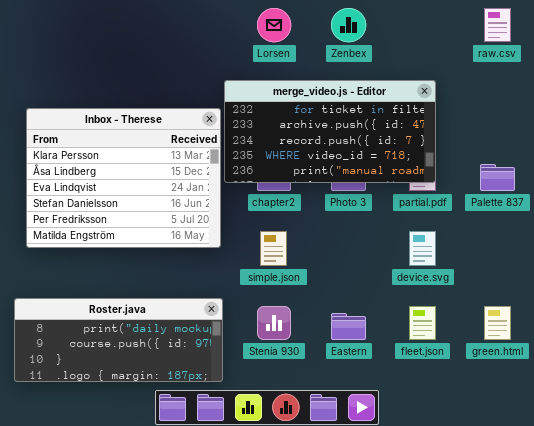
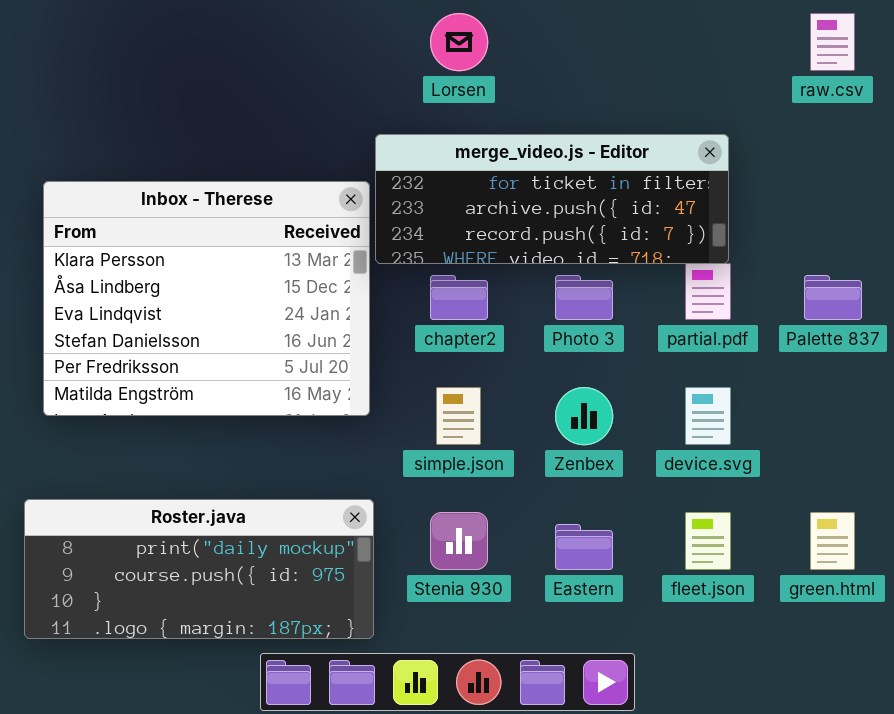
Zenbex: [331,8,366,42] -> [555,387,613,445], moved
merge_video.js - Editor: [224,80,436,183] -> [375,134,729,264], resized

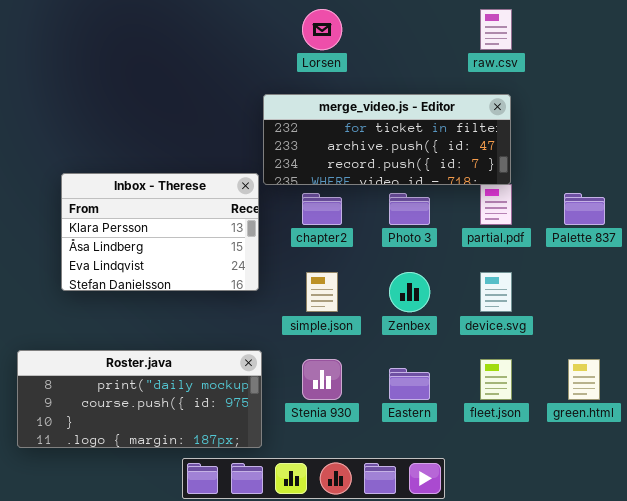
raw.csv: [810,13,855,71] -> [480,9,512,50], moved
Inbox - Therese: [43,181,370,416] -> [61,173,259,291], resized

